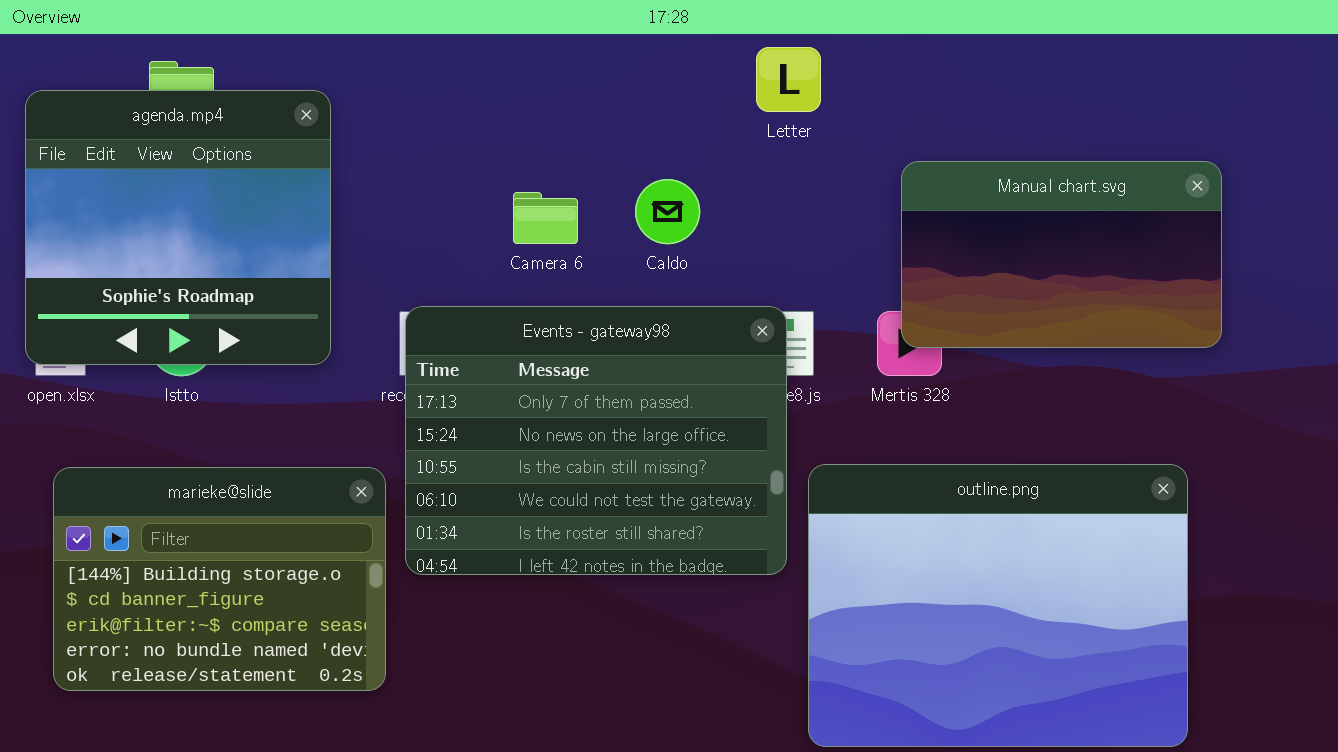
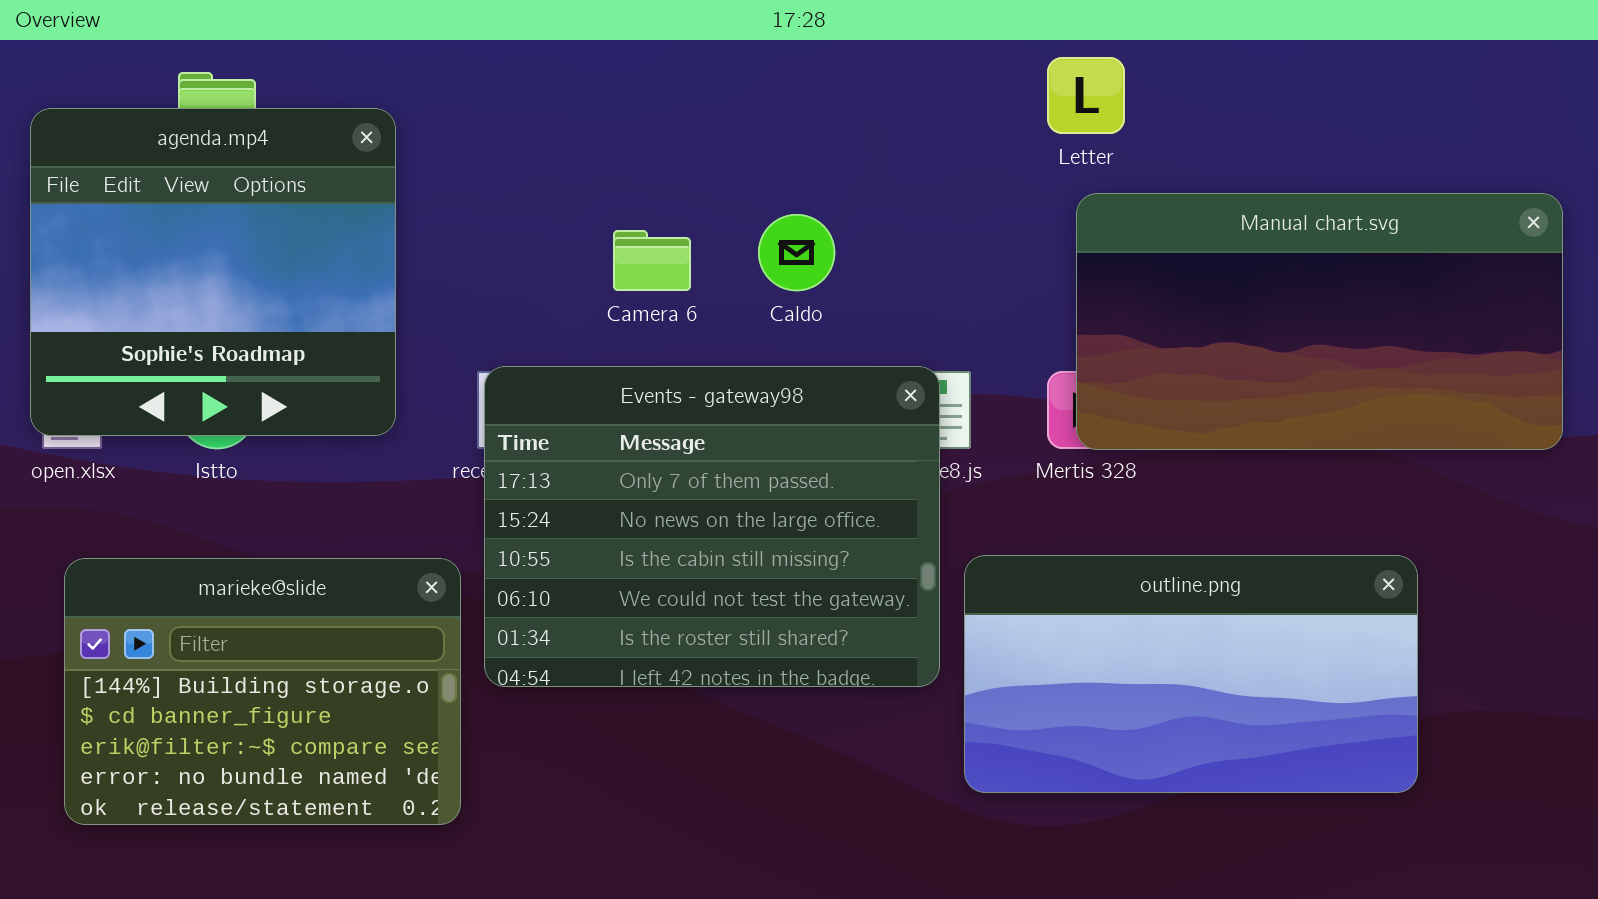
Letter: [756,47,821,112] -> [1047,57,1125,134], moved
Manual chart.svg: [901,161,1222,348] -> [1076,193,1563,450], resized
outline.png: [808,464,1188,747] -> [964,555,1418,793], resized

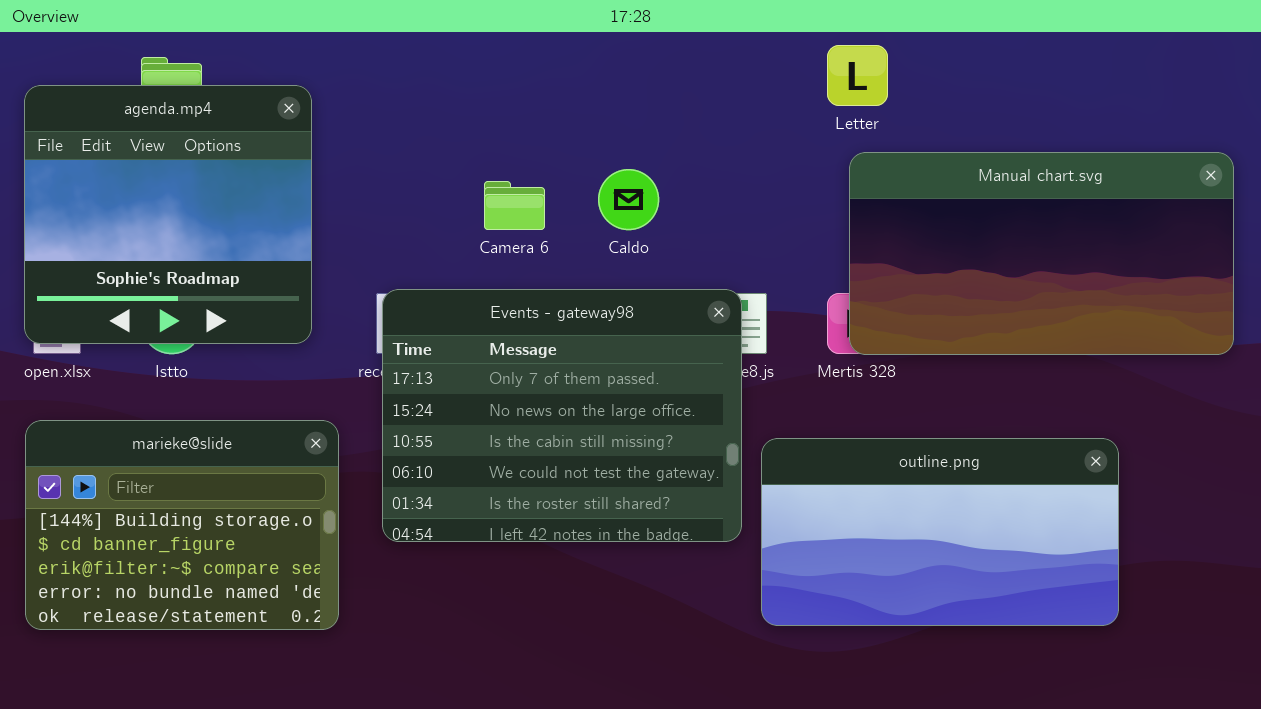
marieke@slide: [64,558,461,825] -> [25,420,339,630], moved

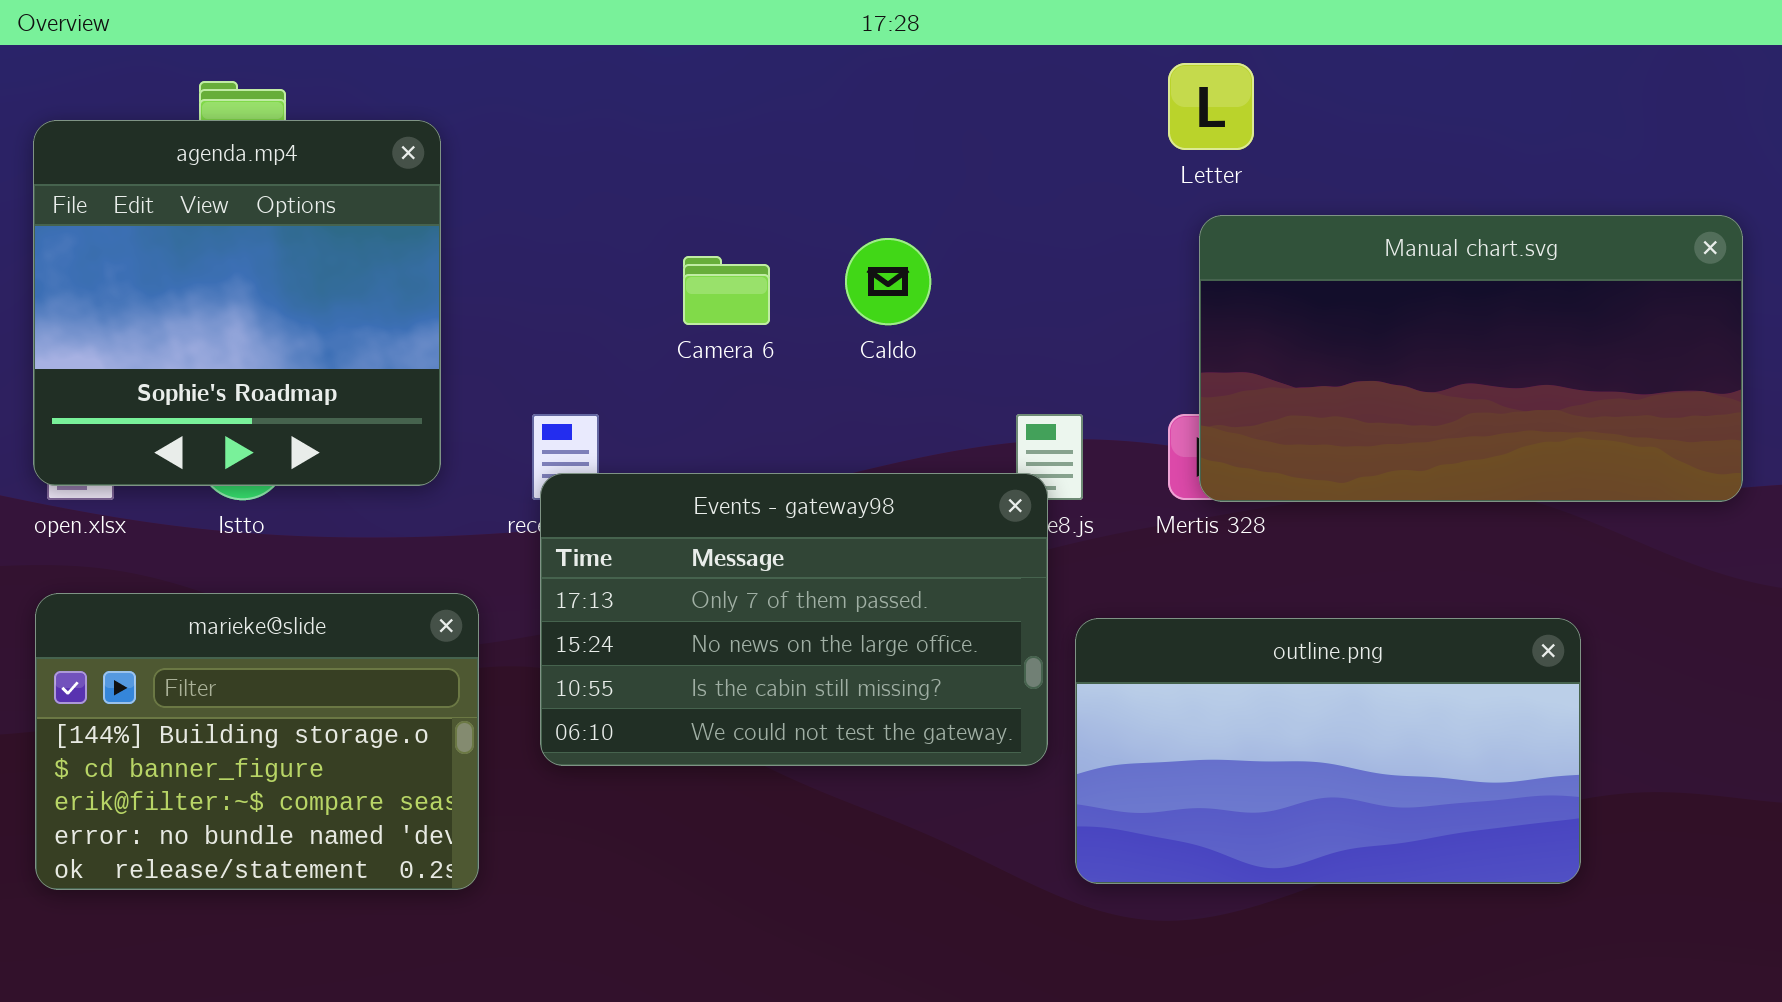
Events - gateway98: [382,289,742,542] -> [540,473,1048,766], resized

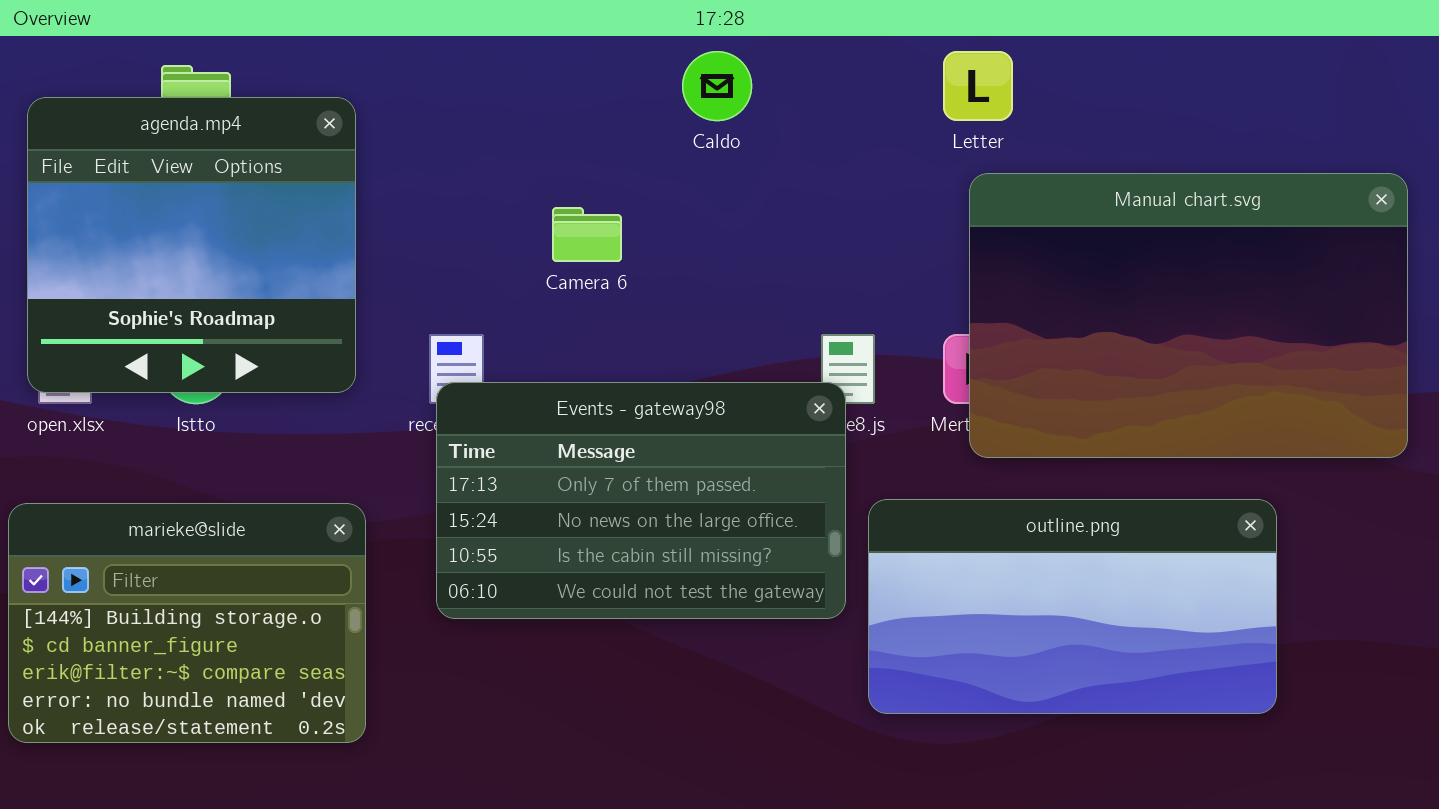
Manual chart.svg: [1199,215,1743,502] -> [969,173,1408,458], resized
Caldo: [845,238,931,325] -> [682,51,752,121], moved
marieke@slide: [35,593,479,890] -> [8,503,366,743], moved

